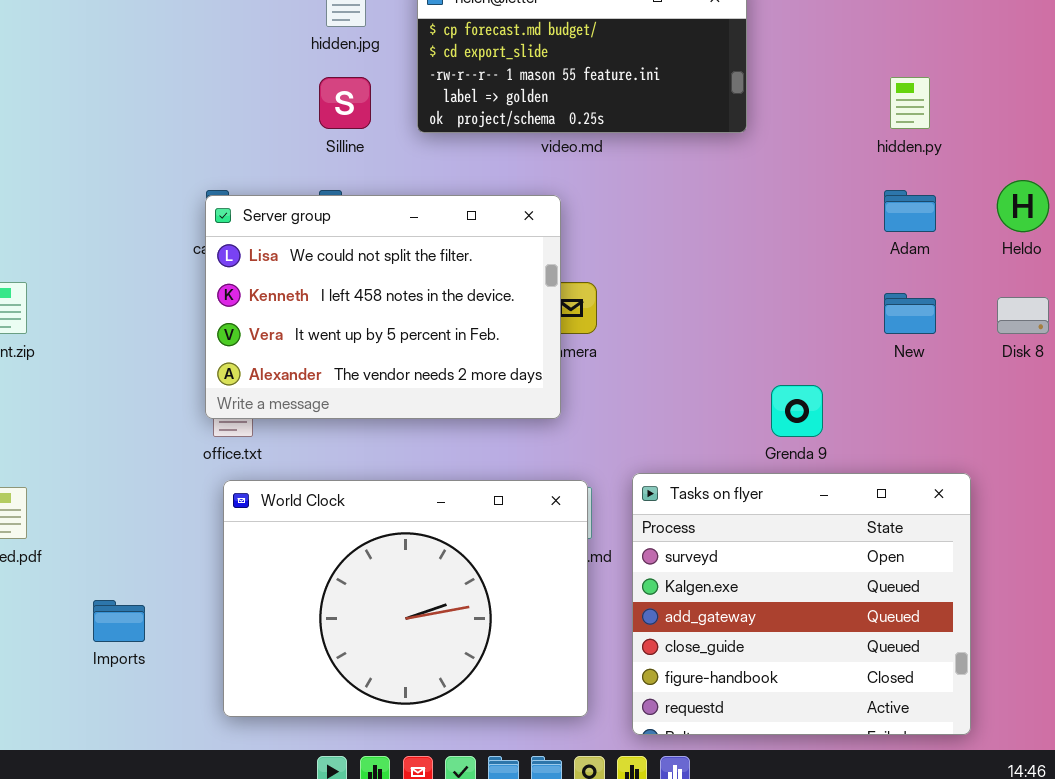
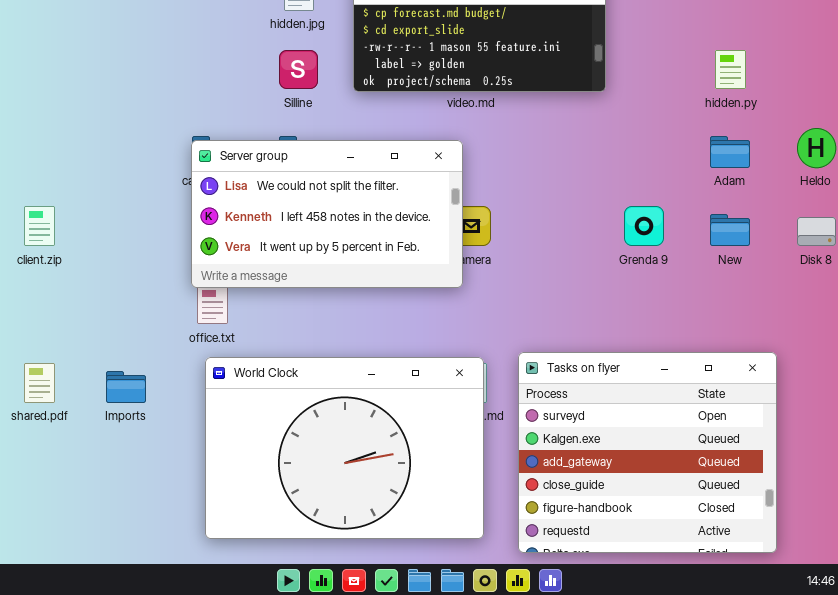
Server group: [205,195,561,419] -> [191,140,463,288], resized
Grenda 9: [771,385,823,437] -> [624,206,664,246], moved
Imports: [93,600,145,642] -> [106,371,146,403], moved

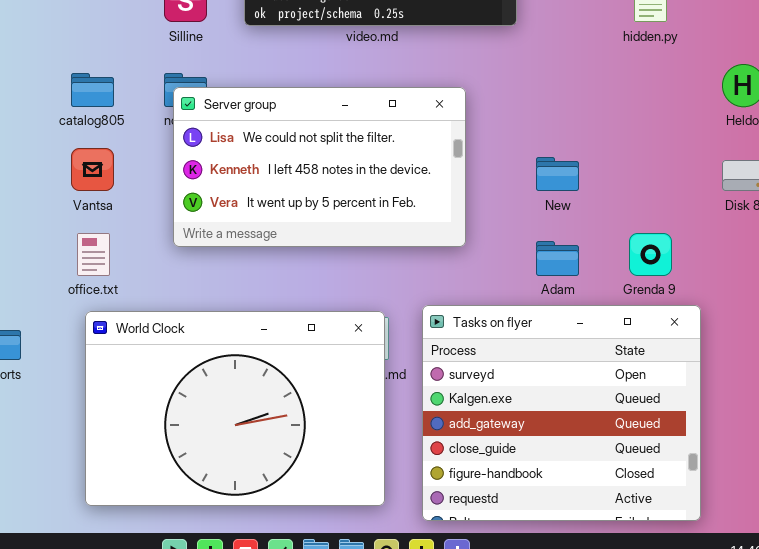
Adam: [710,136,750,168] -> [536,241,579,276], moved
Server group: [191,140,463,288] -> [173,87,466,247], moved
Grenda 9: [624,206,664,246] -> [629,233,672,276], moved
New: [710,214,750,246] -> [536,157,579,191], moved

